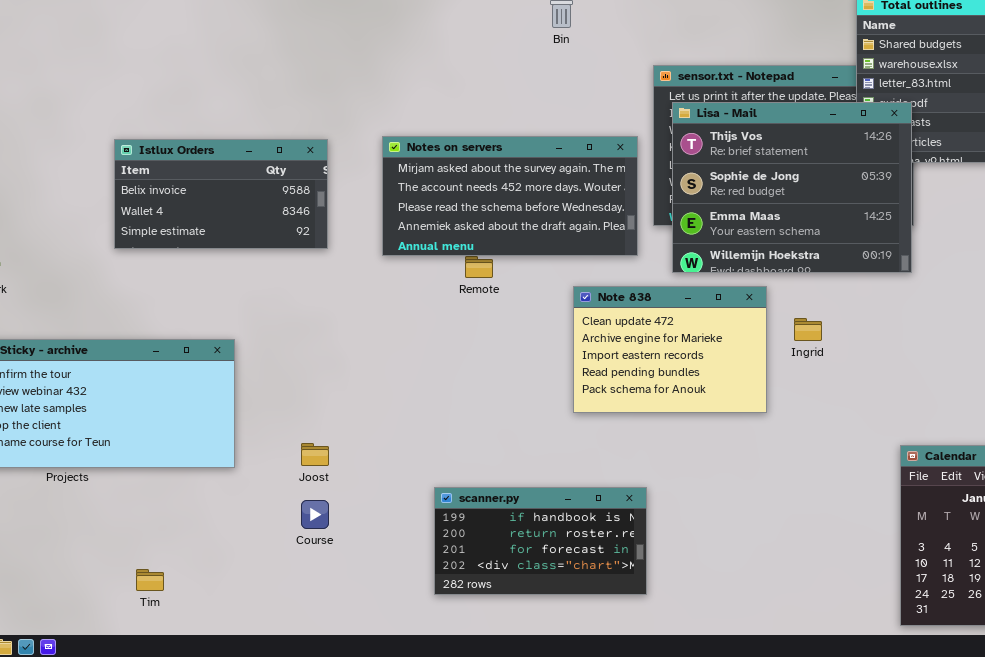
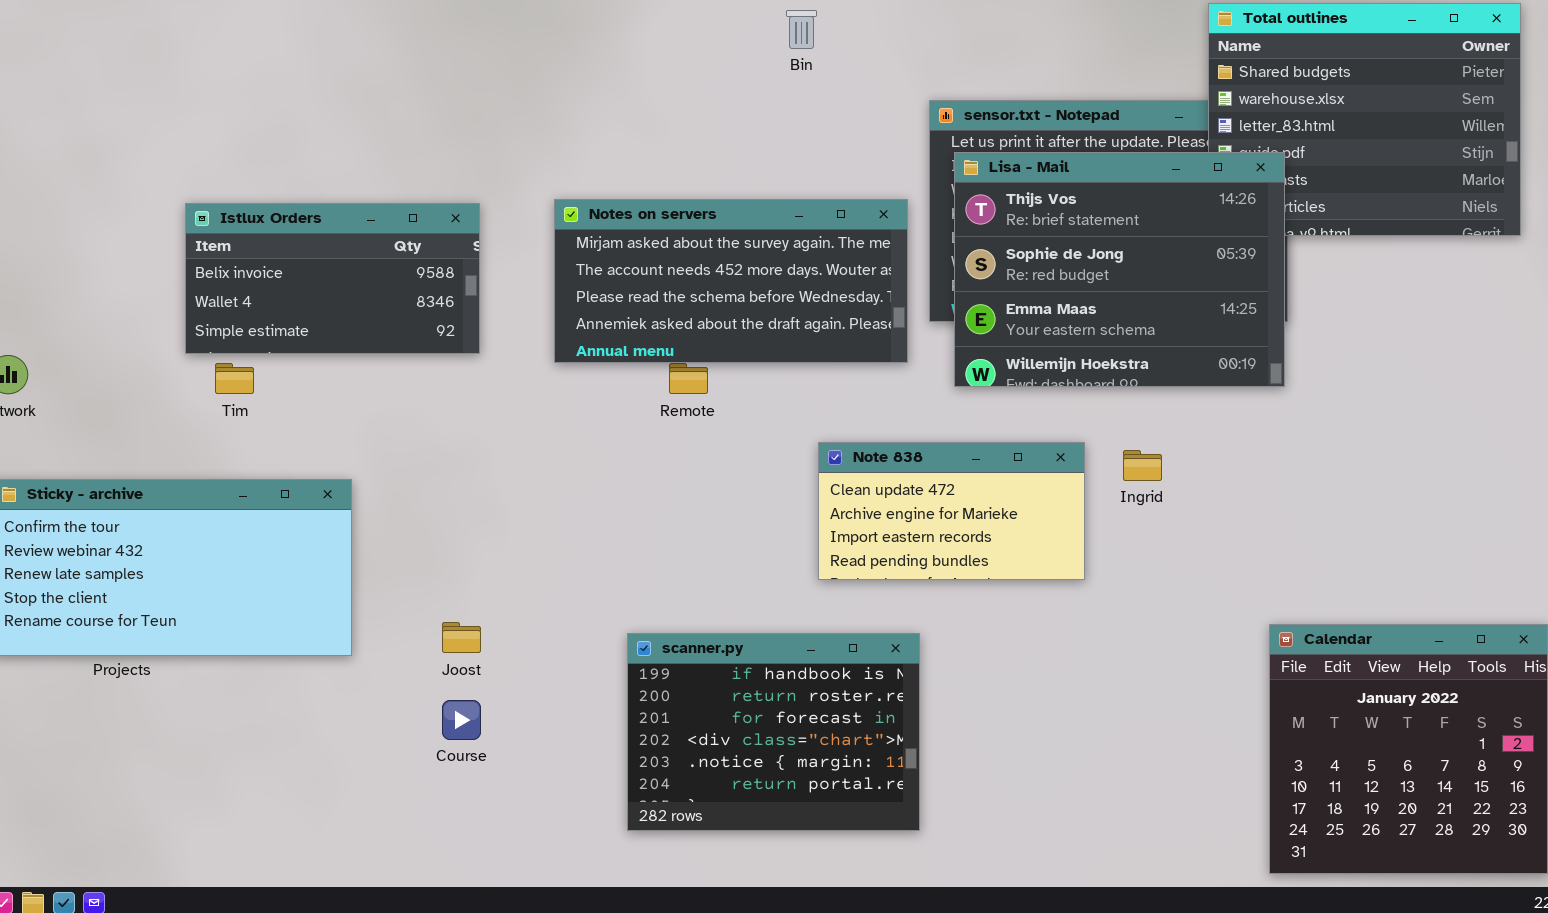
Note 838: [573,286,767,413] -> [818,442,1085,580], resized
scanner.py: [434,487,647,595] -> [627,633,920,831], resized
Tim: [136,569,164,591] -> [215,363,254,394], moved

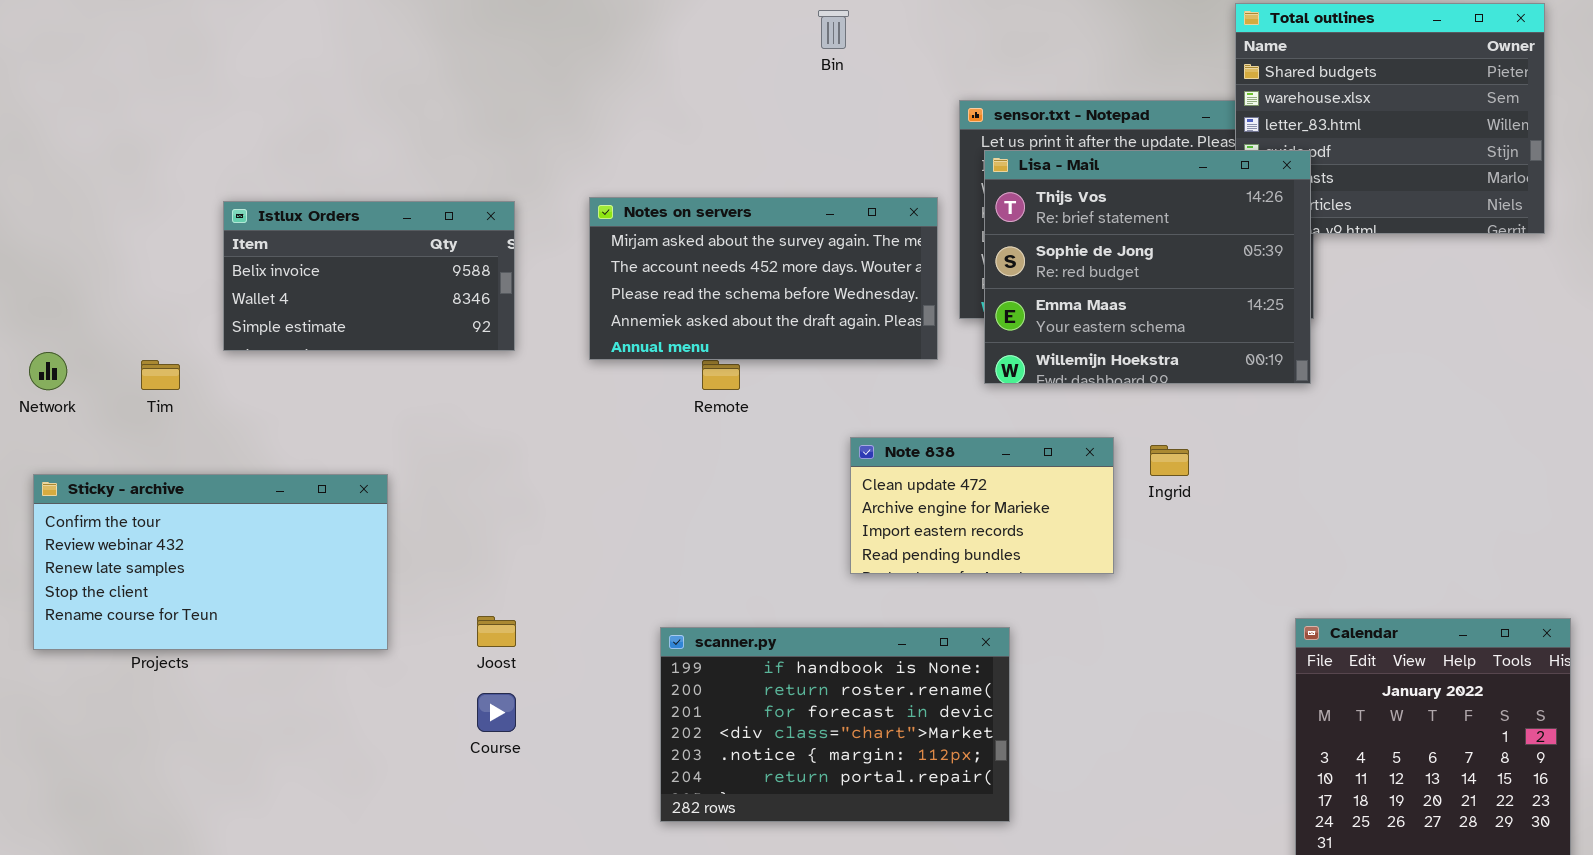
Tim: [215,363,254,394] -> [141,360,180,390], moved
scanner.py: [627,633,920,831] -> [660,627,1010,822], resized

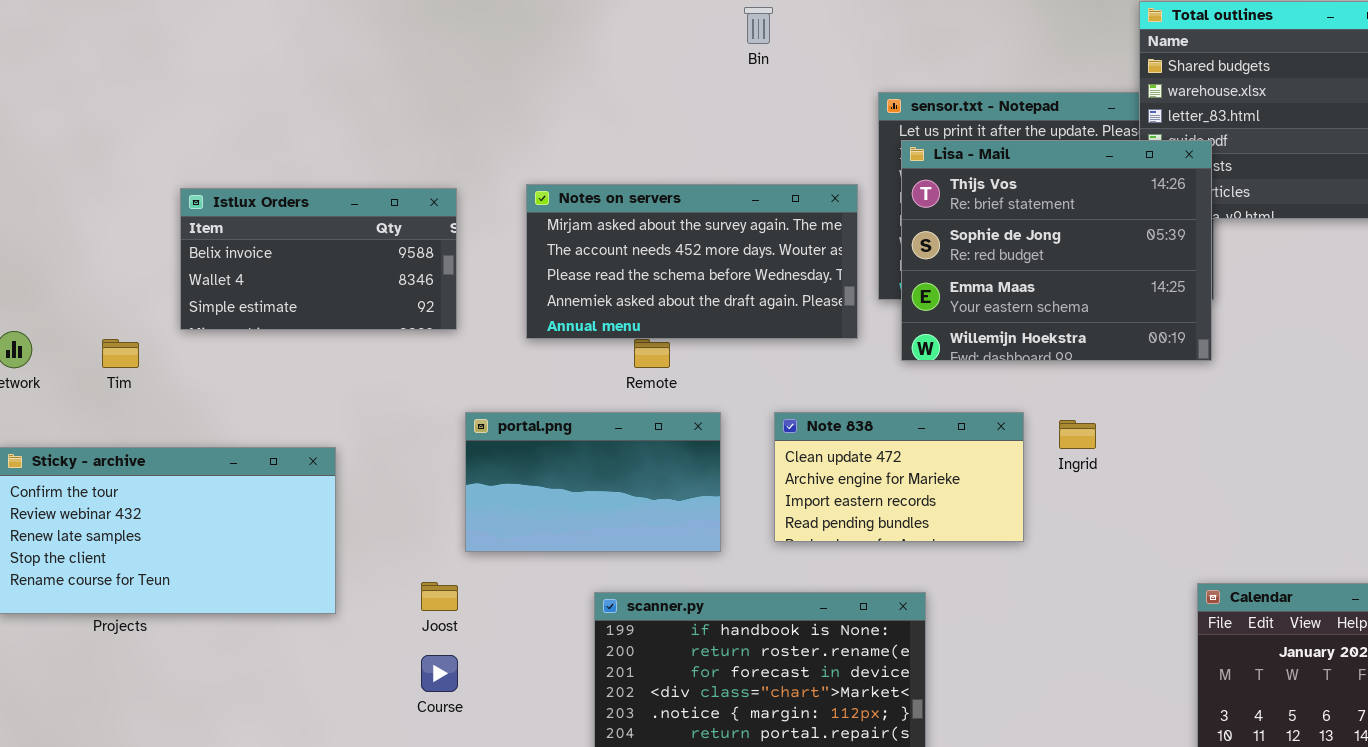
portal.png: none -> [465,412,721,552], opened

